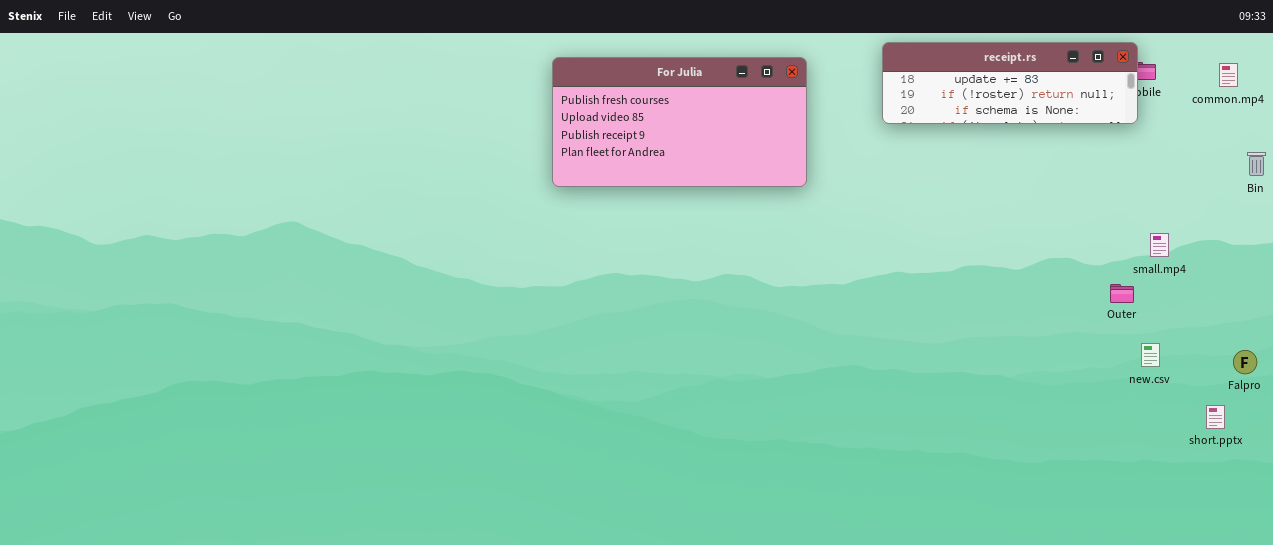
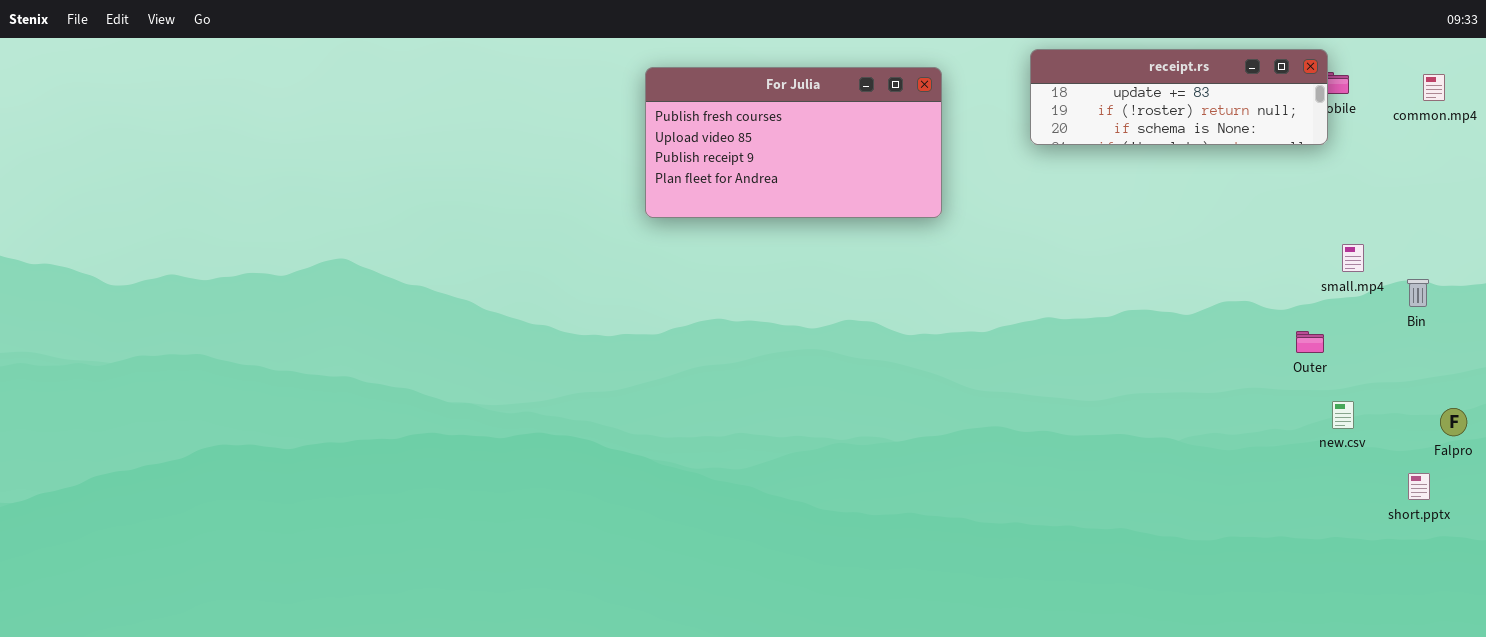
Bin: [1247,152,1266,176] -> [1407,279,1429,307], moved
small.mp4: [1150,233,1169,257] -> [1342,244,1364,272], moved

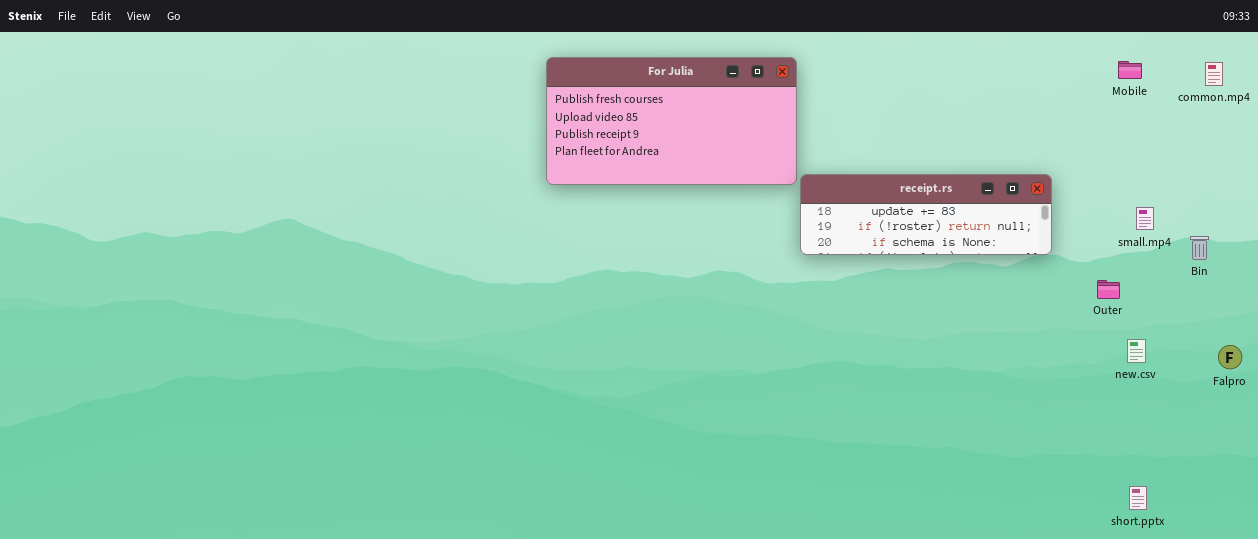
receipt.rs: [1030,49,1328,145] -> [800,174,1052,255], moved
short.pptx: [1408,473,1430,500] -> [1129,486,1147,510], moved

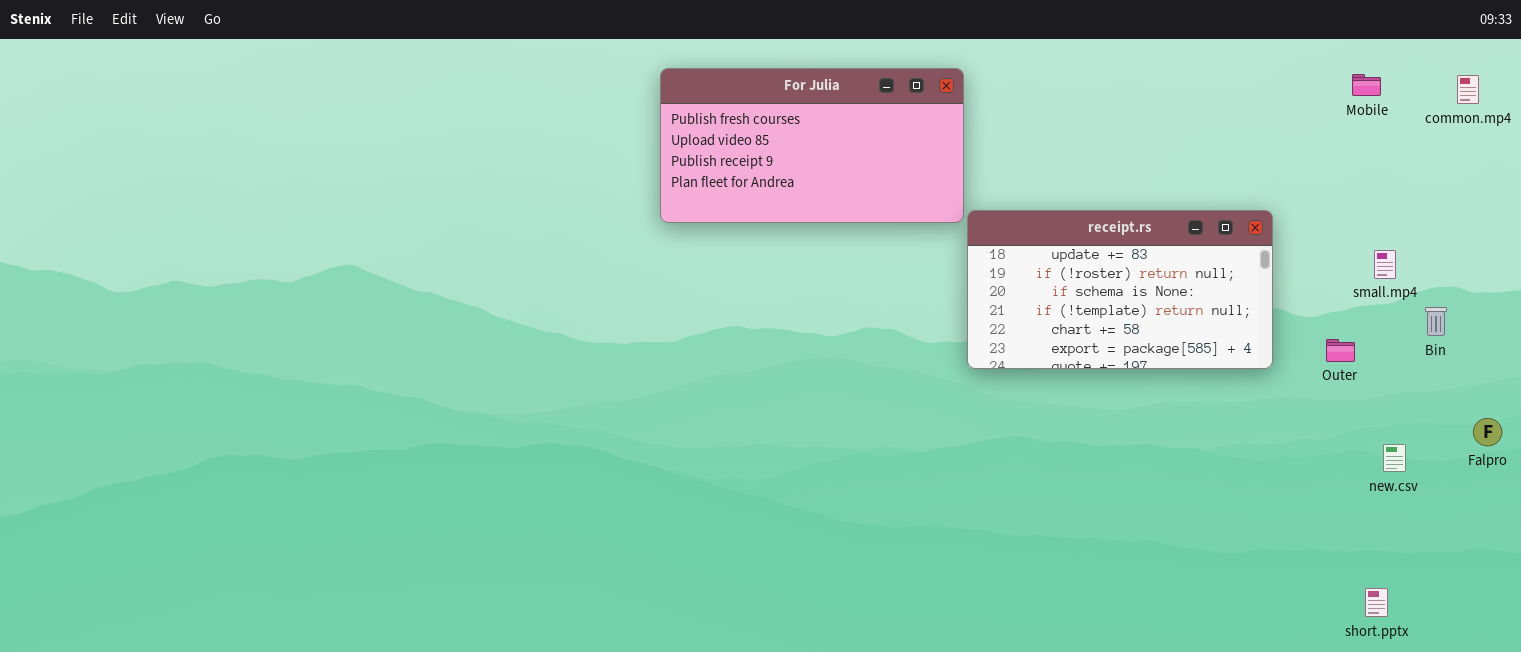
receipt.rs: [800,174,1052,255] -> [967,210,1273,369], resized
Bin: [1190,236,1209,260] -> [1425,307,1447,336], moved
new.csv: [1127,339,1146,363] -> [1383,444,1406,472], moved

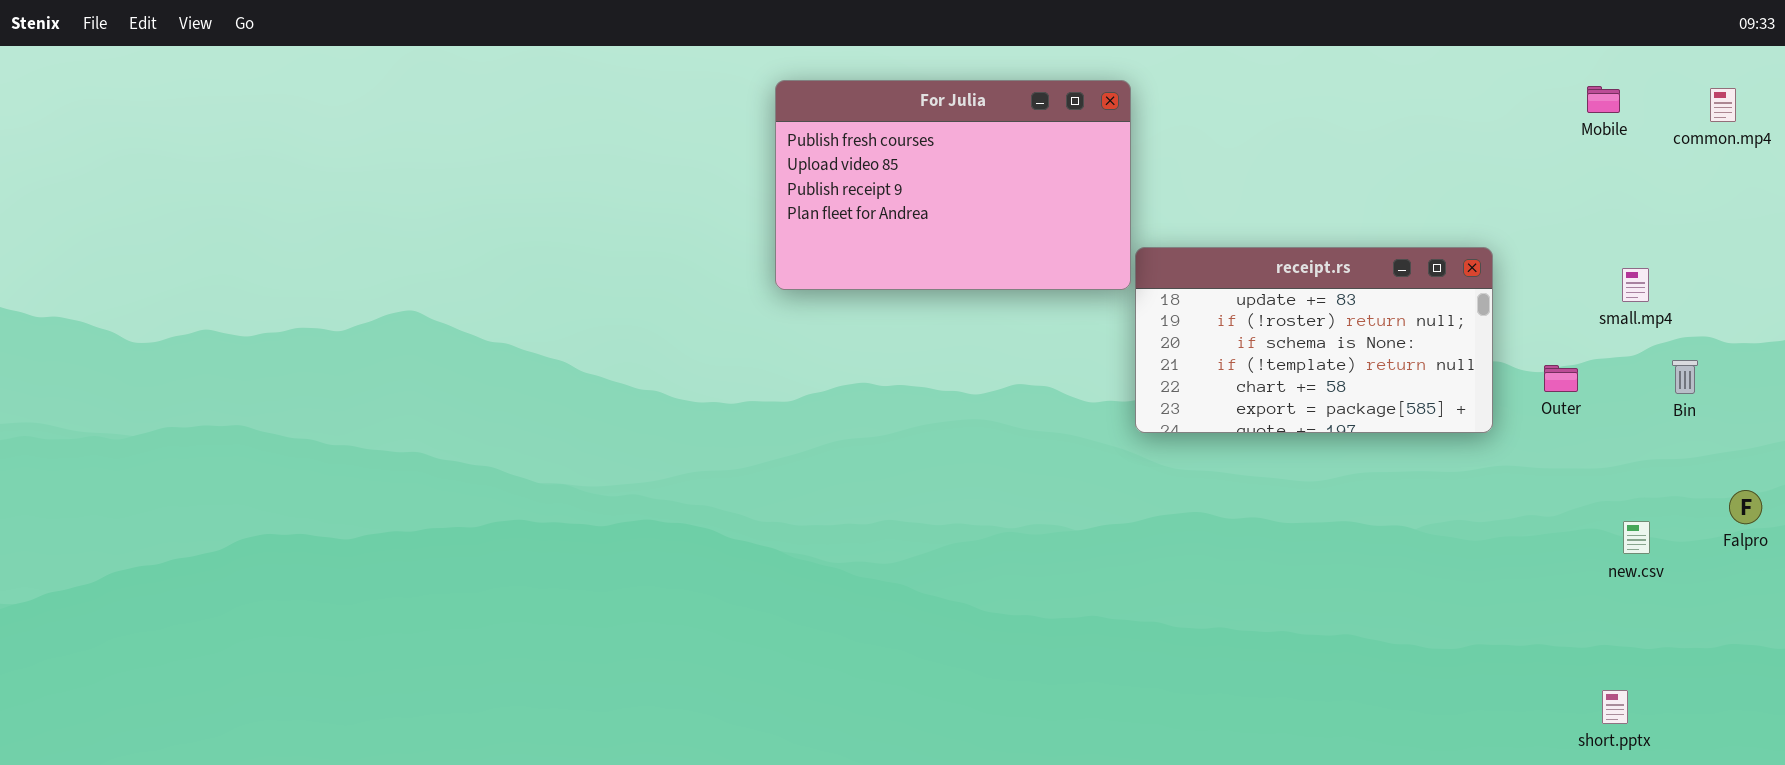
For Julia: [660,68,964,223] -> [775,80,1131,290], resized
small.mp4: [1374,250,1396,279] -> [1622,268,1649,302], moved
Outer: [1326,339,1355,362] -> [1544,365,1578,392], moved

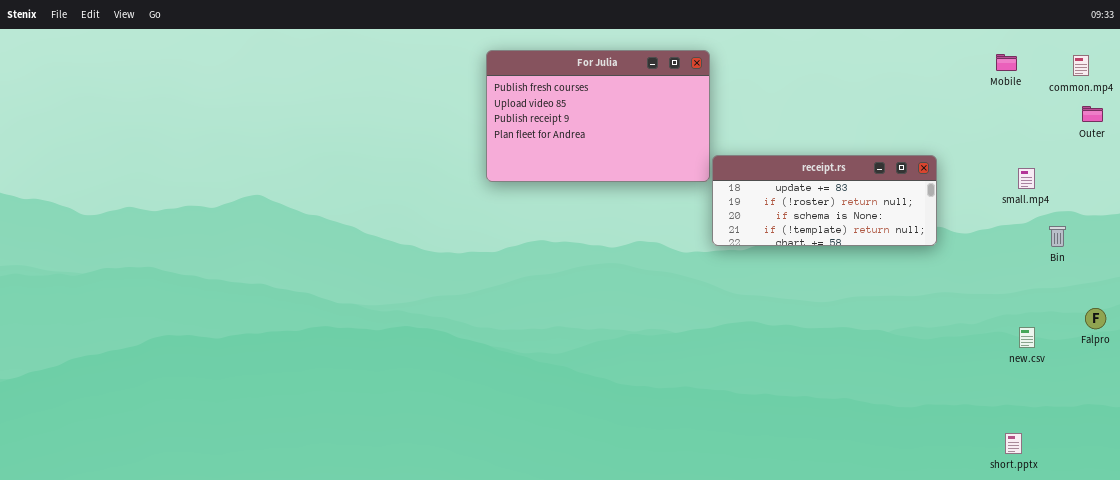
receipt.rs: [1135,247,1493,433] -> [712,155,937,246], resized
Outer: [1544,365,1578,392] -> [1082,106,1103,122], moved

